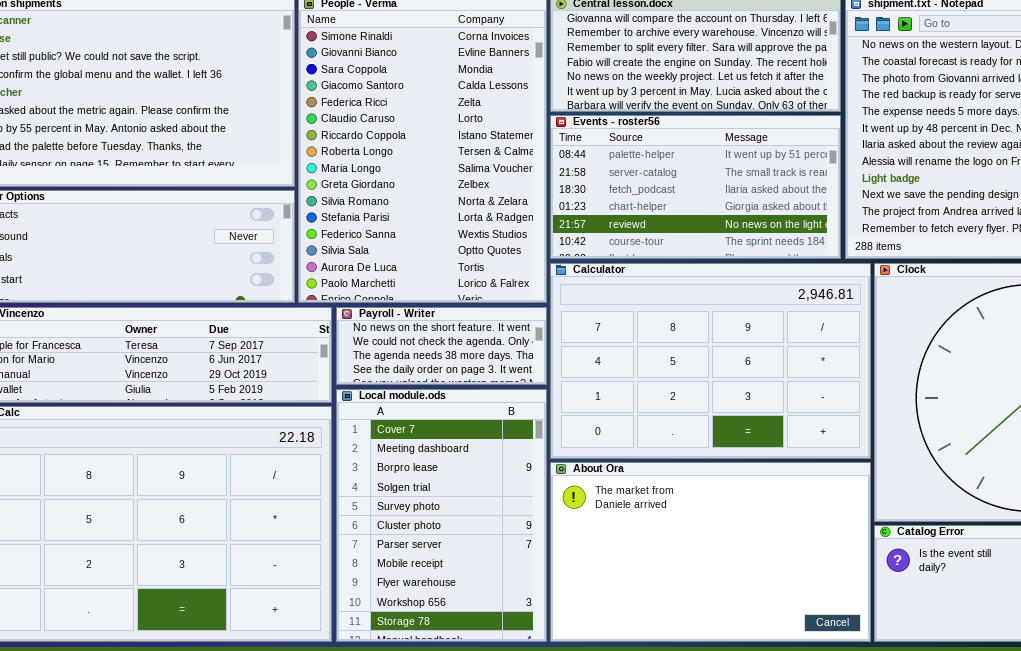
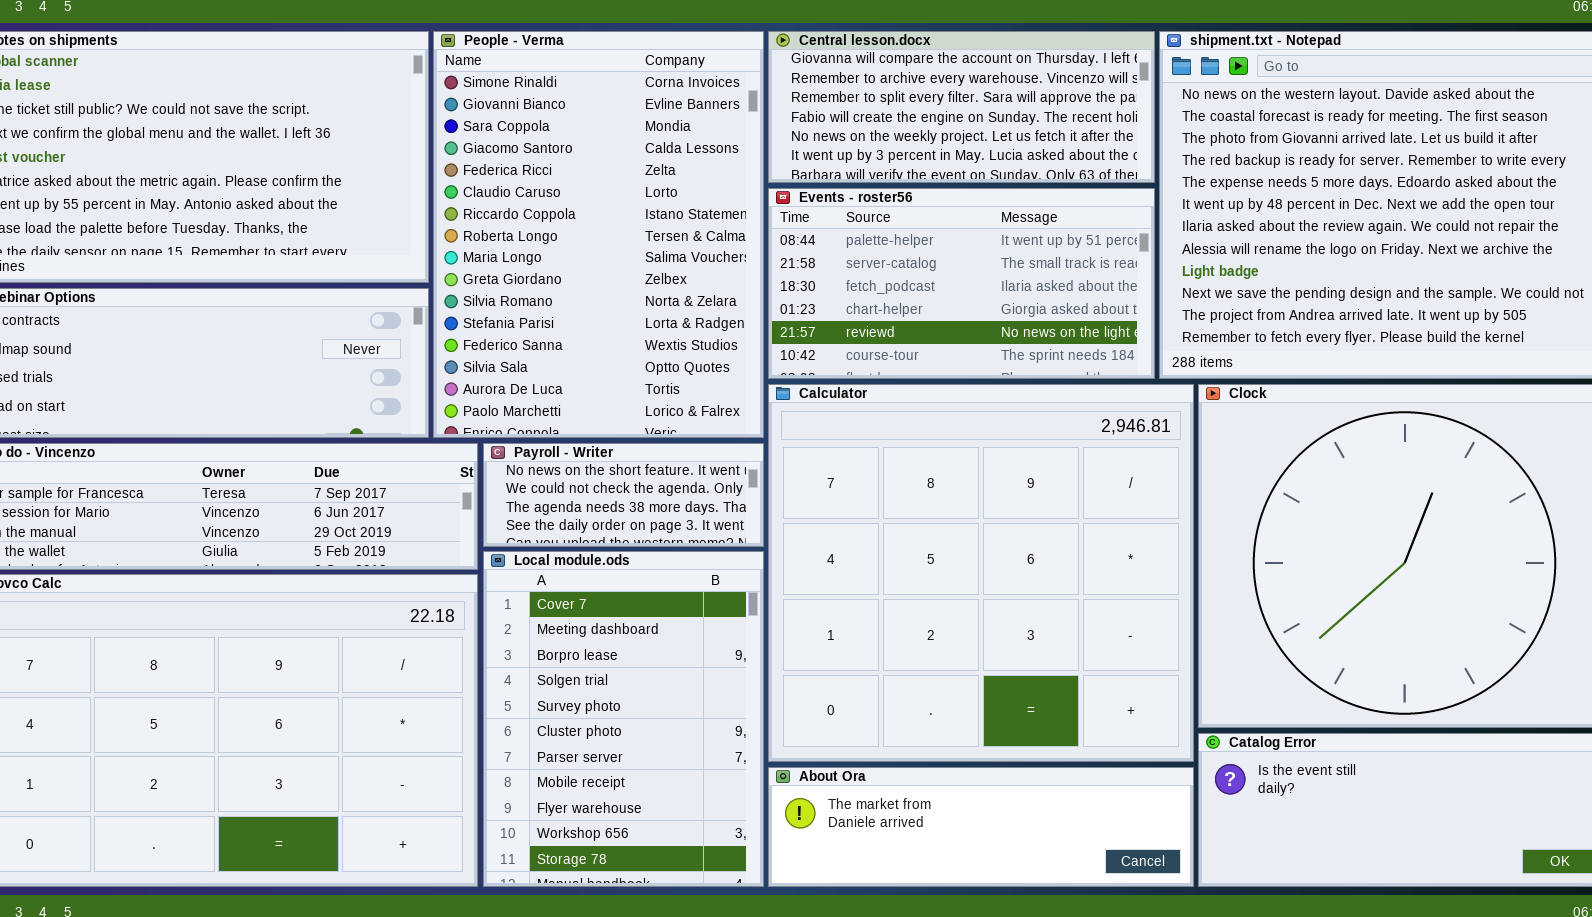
Calculator: [550,263,871,459] -> [768,384,1194,762], resized
About Ora: [550,462,871,642] -> [768,767,1194,887], resized

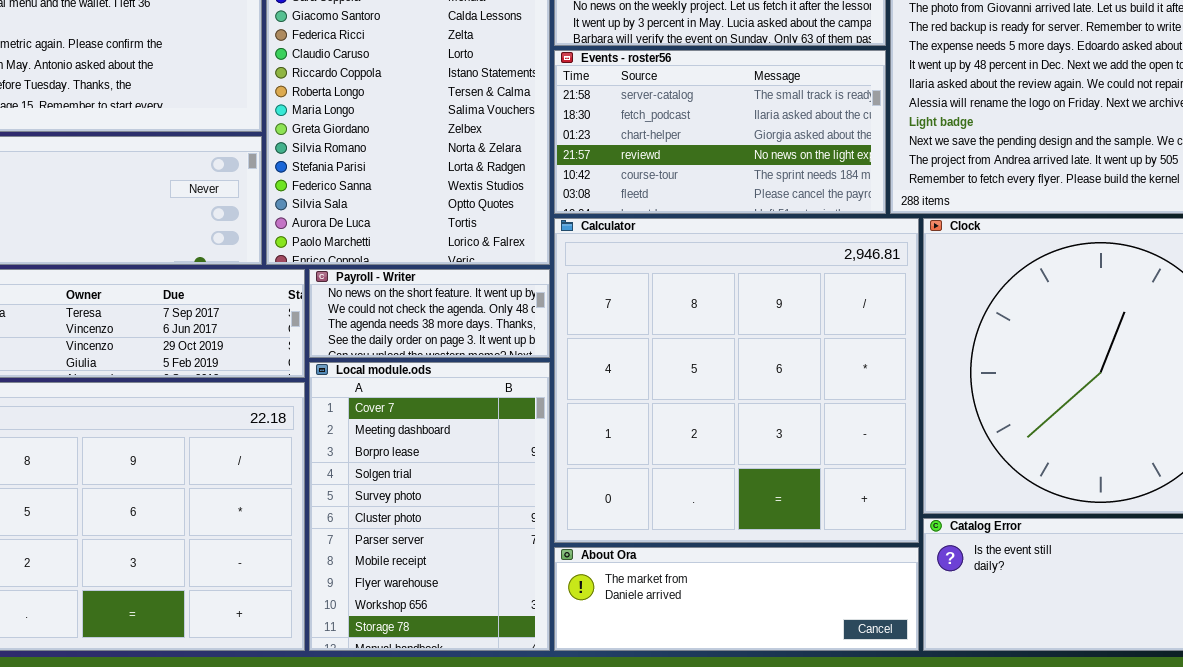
Events - roster56: [768,188,1155,379] -> [554,50,886,214], scrolled down 1 row

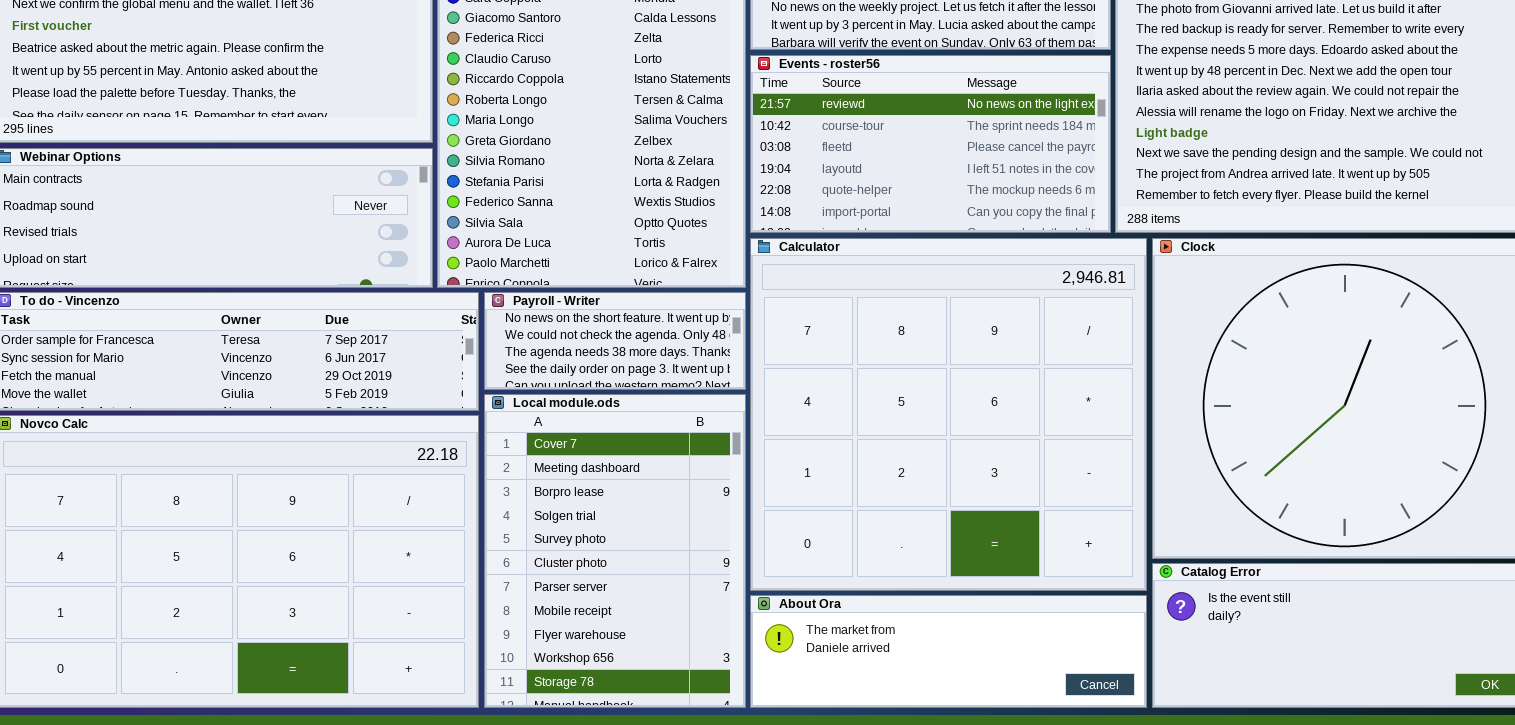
Events - roster56: [554,50,886,214] -> [750,55,1111,233], scrolled down 3 rows

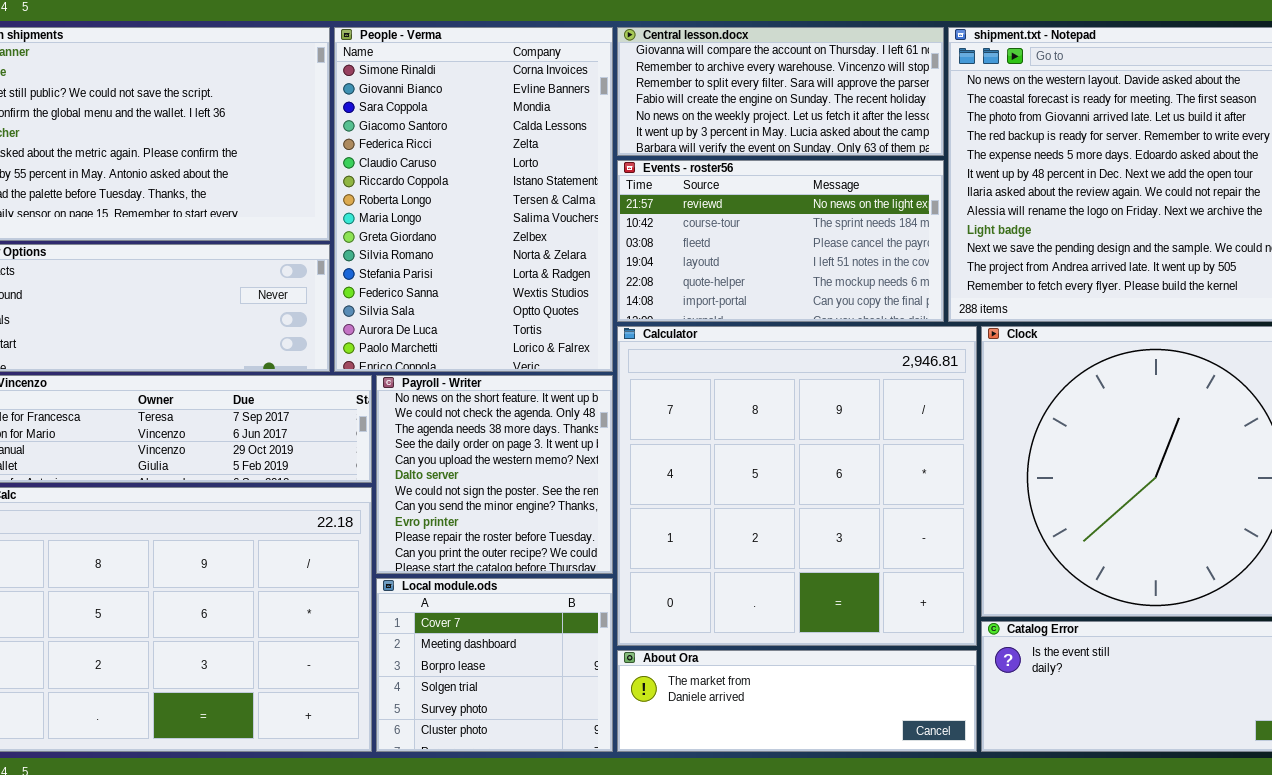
Payroll - Writer: [484,292,746,390] -> [376,375,613,574], resized
Local module.ods: [484,394,746,708] -> [376,578,613,752], resized

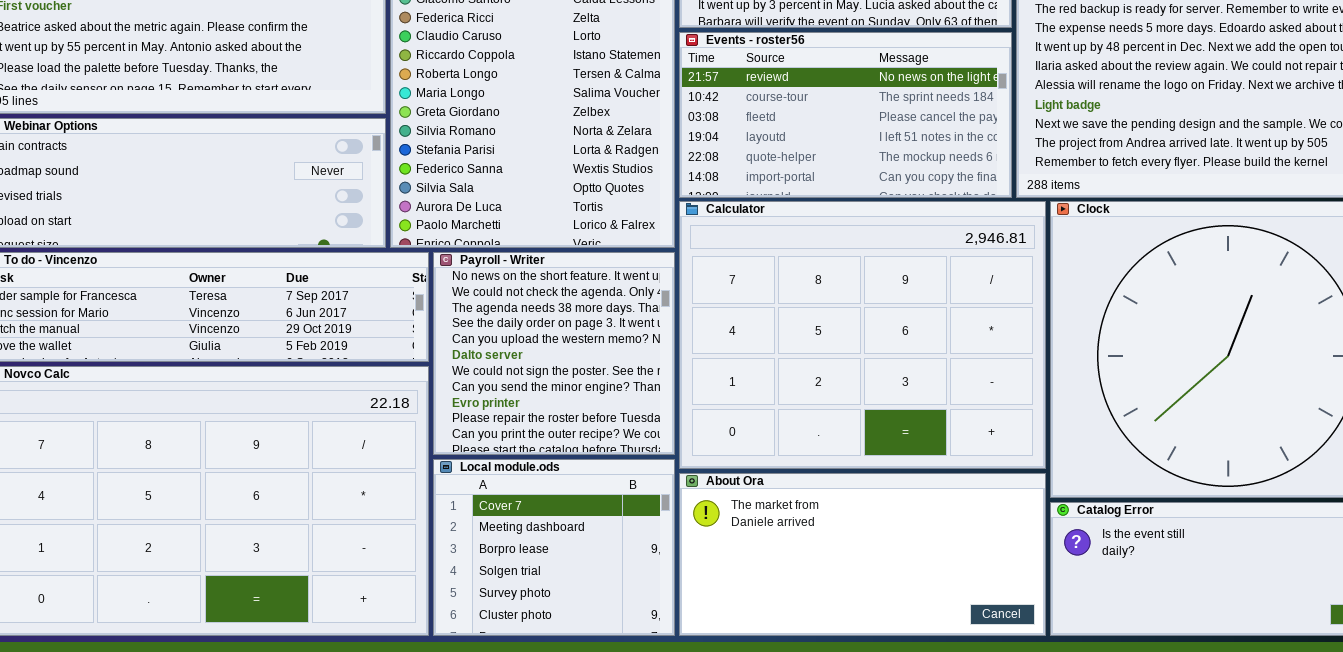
Calculator: [617,326,977,646] -> [679,201,1046,469], resized
About Ora: [617,650,977,752] -> [679,473,1046,636], resized

